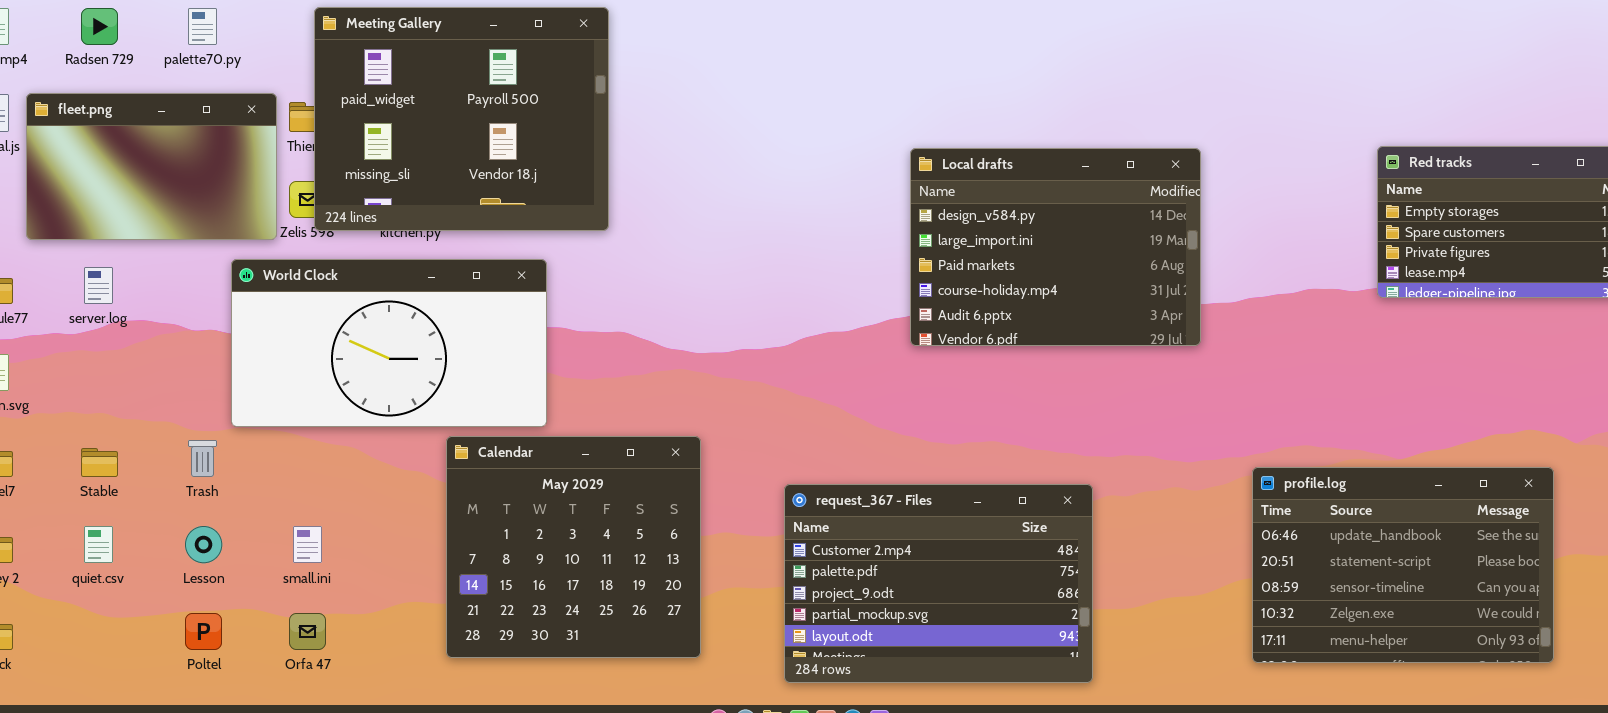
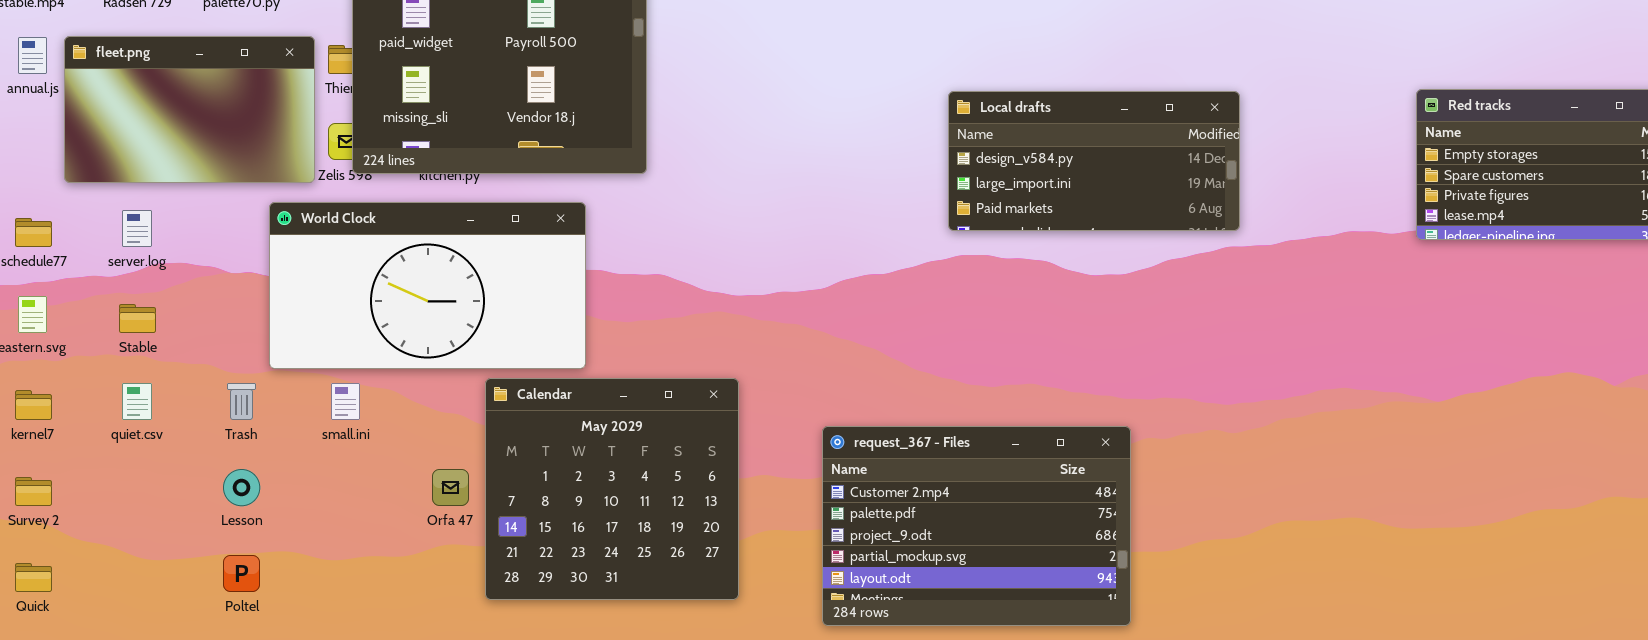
Local drafts: [910,148,1201,346] -> [948,91,1240,231], resized
Stable: [81,448,118,477] -> [119,304,156,333], moved
profile.log: [1252,467,1554,663] -> none, closed
quiet.csv: [84,526,113,563] -> [122,383,152,420], moved
small.ini: [293,526,322,563] -> [331,383,360,420], moved
Orfa 47: [289,613,326,650] -> [432,469,469,506], moved

